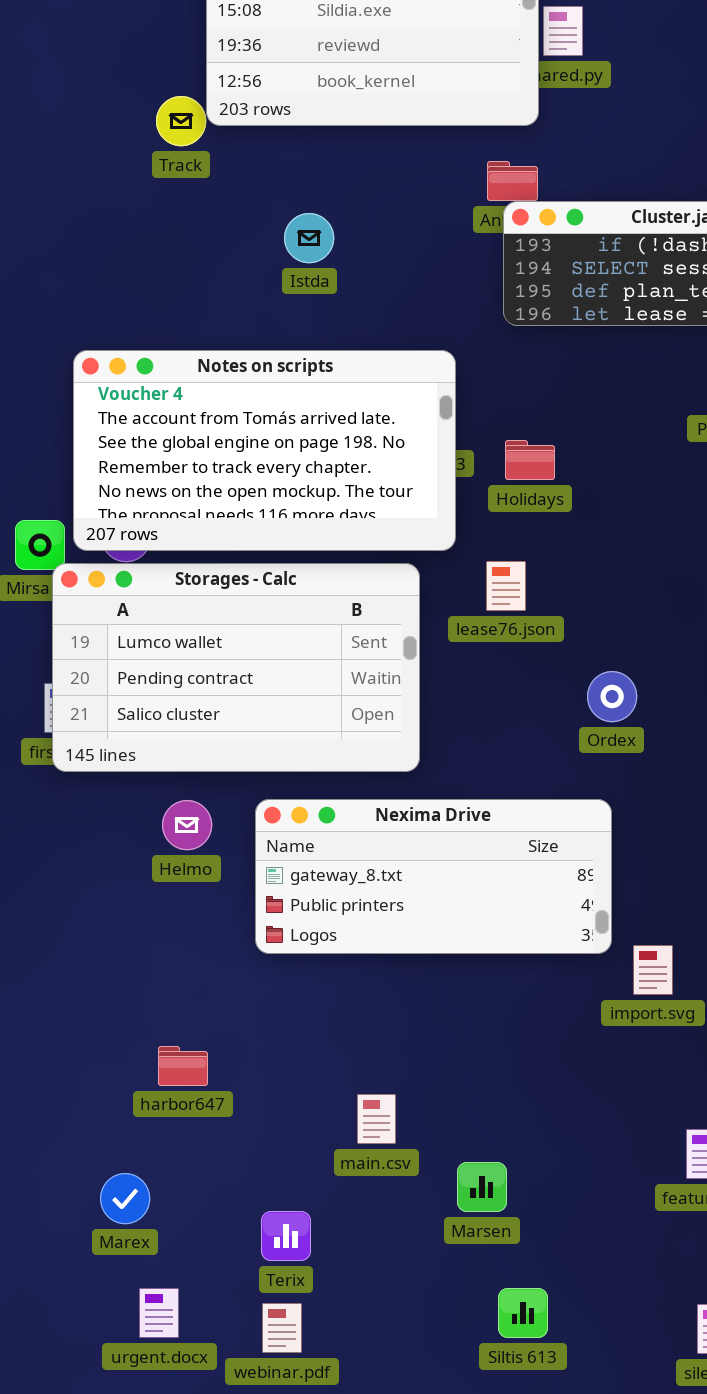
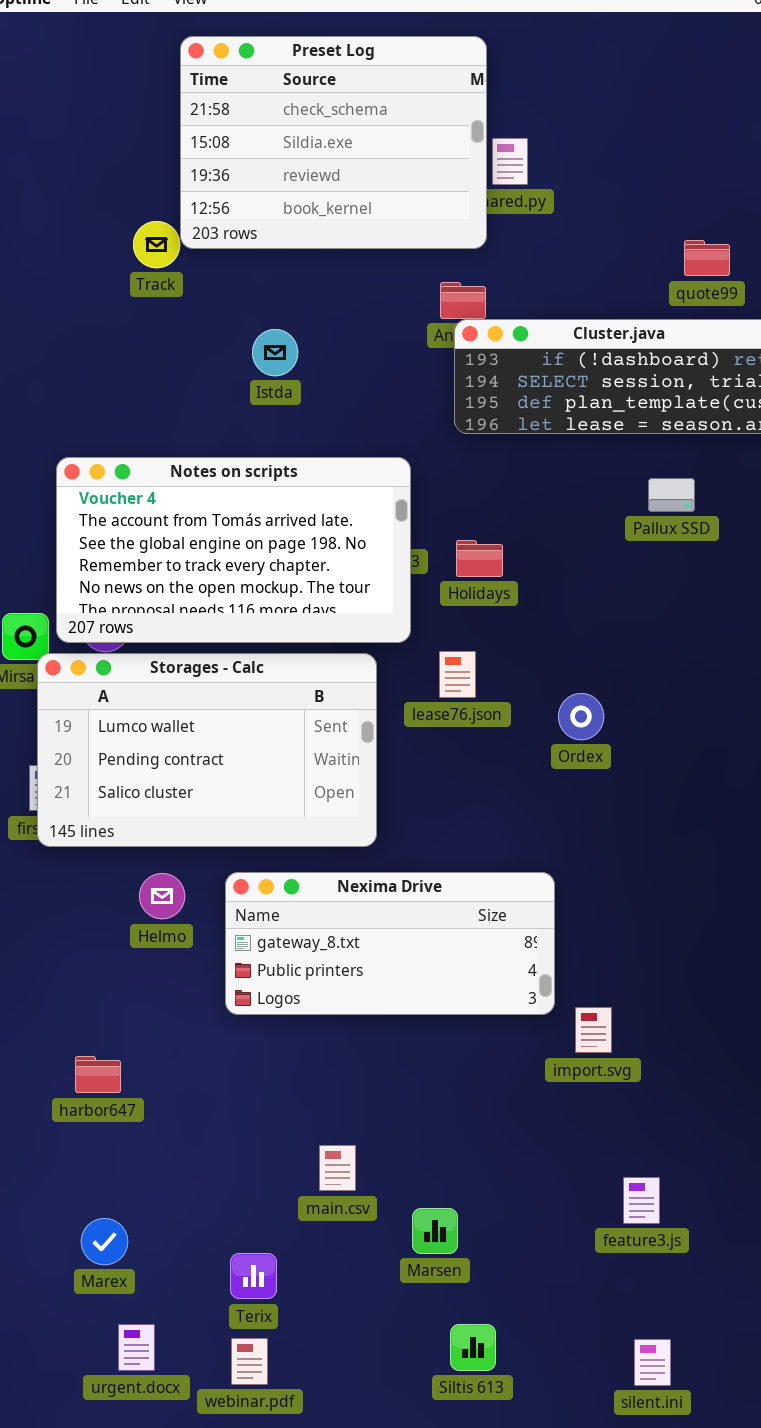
Ordex: [587,671,637,722] -> [558,693,604,740], moved
harbor647: [158,1046,208,1086] -> [75,1056,121,1093], moved

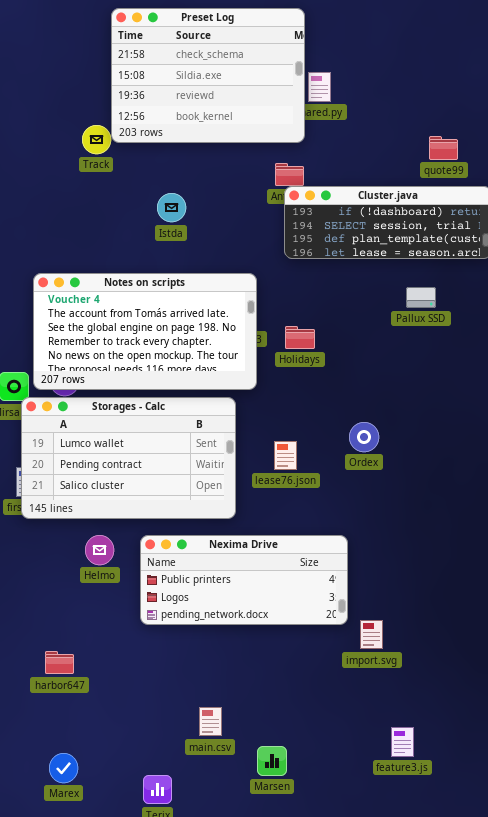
lease76.json: [439,651,476,698] -> [274,441,297,470], moved
Nexima Drive: [225,872,555,1015] -> [140,535,348,625], scrolled down 1 row

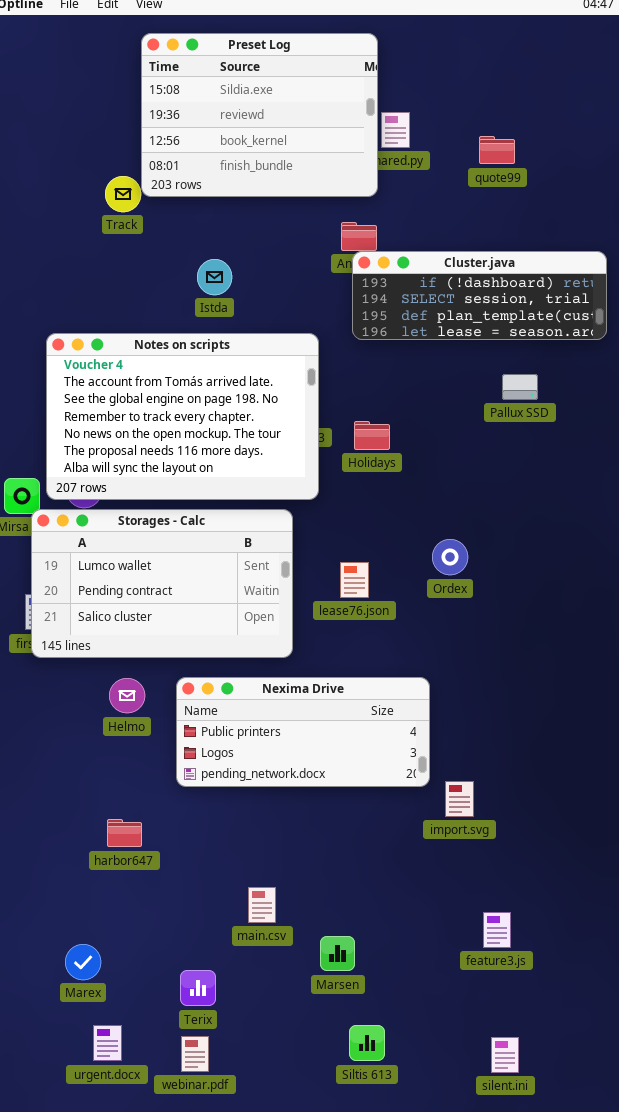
Preset Log: [111,8,305,143] -> [141,33,378,197], scrolled down 1 row
quote99: [429,136,458,160] -> [479,136,515,164], moved
Notes on scripts: [33,273,257,390] -> [46,333,319,500], resized
harbor647: [45,651,74,674] -> [107,819,142,847], moved

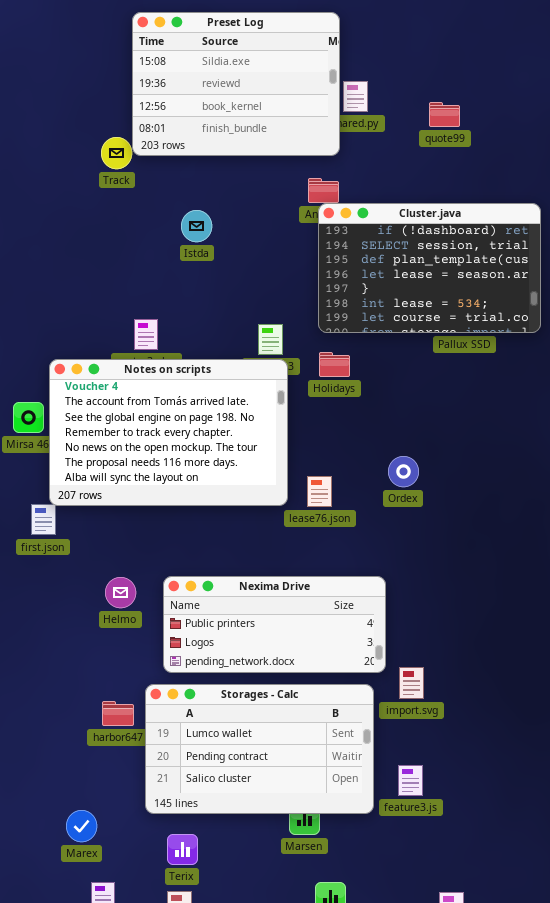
Cluster.java: [352,251,607,340] -> [318,203,541,333], resized
Notes on scripts: [46,333,319,500] -> [49,359,288,506], moved
Storages - Calc: [31,509,293,658] -> [145,684,374,814], moved
feature3.js: [483,912,511,948] -> [398,765,423,796], moved

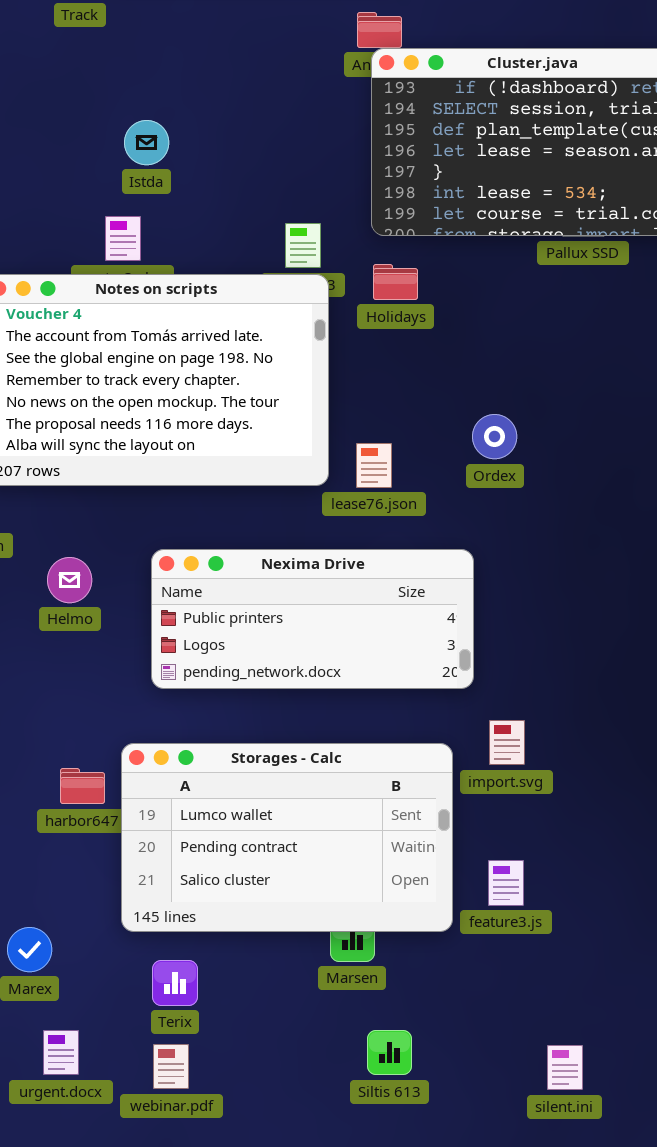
Istda: [181,210,212,242] -> [124,120,169,165], moved
Nexima Drive: [163,576,386,673] -> [151,549,474,689], moved
Helmo: [105,577,136,608] -> [47,557,92,603], moved

